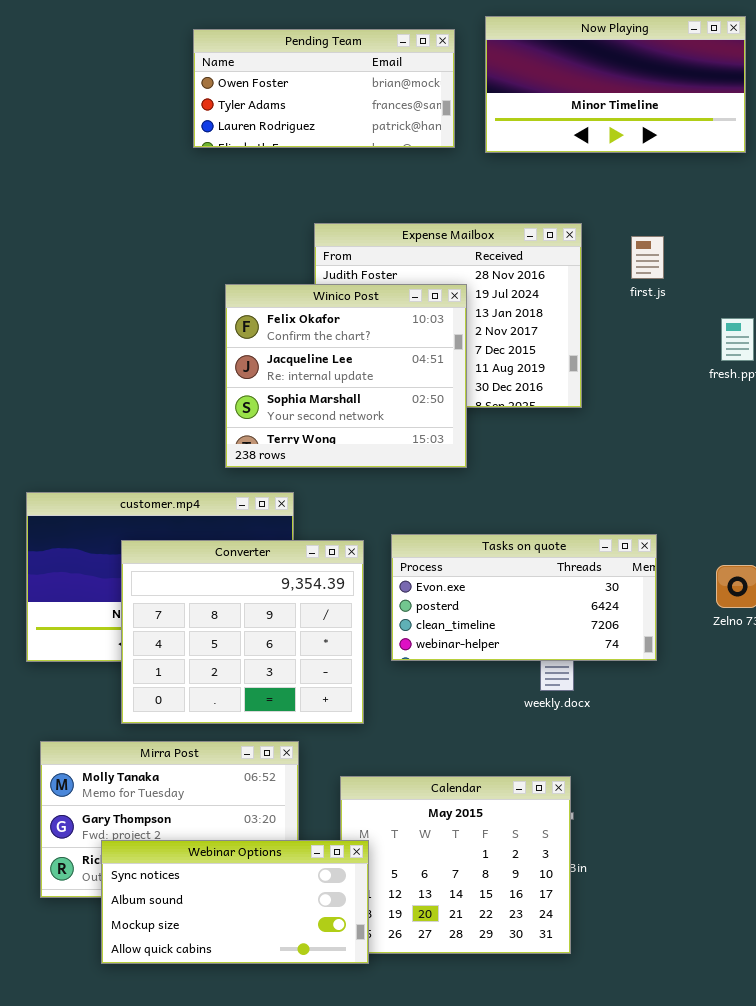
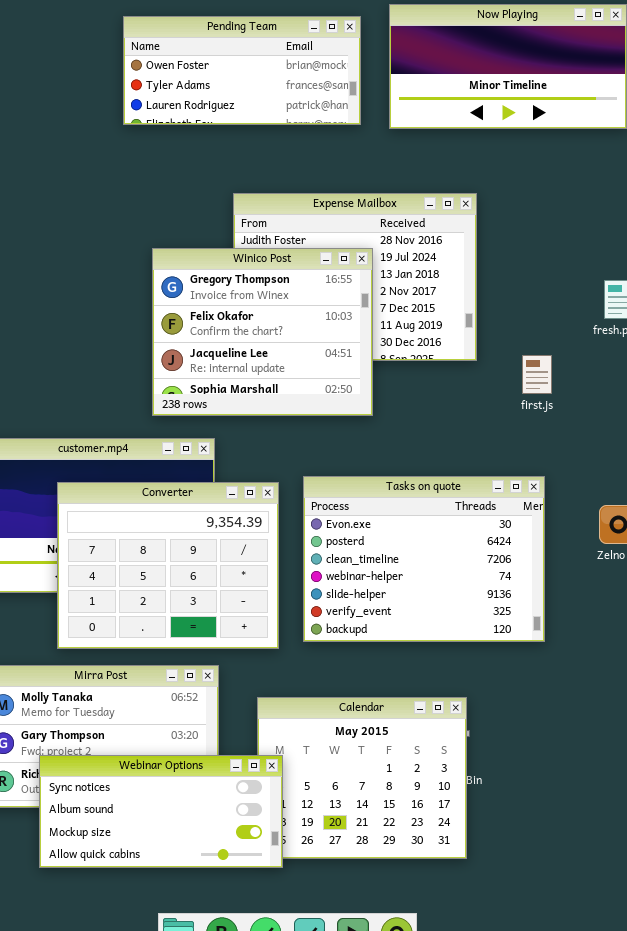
first.js: [631,236,664,279] -> [522,355,552,394], moved
Winico Post: [225,284,467,468] -> [152,248,373,416], scrolled up 1 row
Tasks on quote: [391,534,657,661] -> [303,476,545,642], resized

